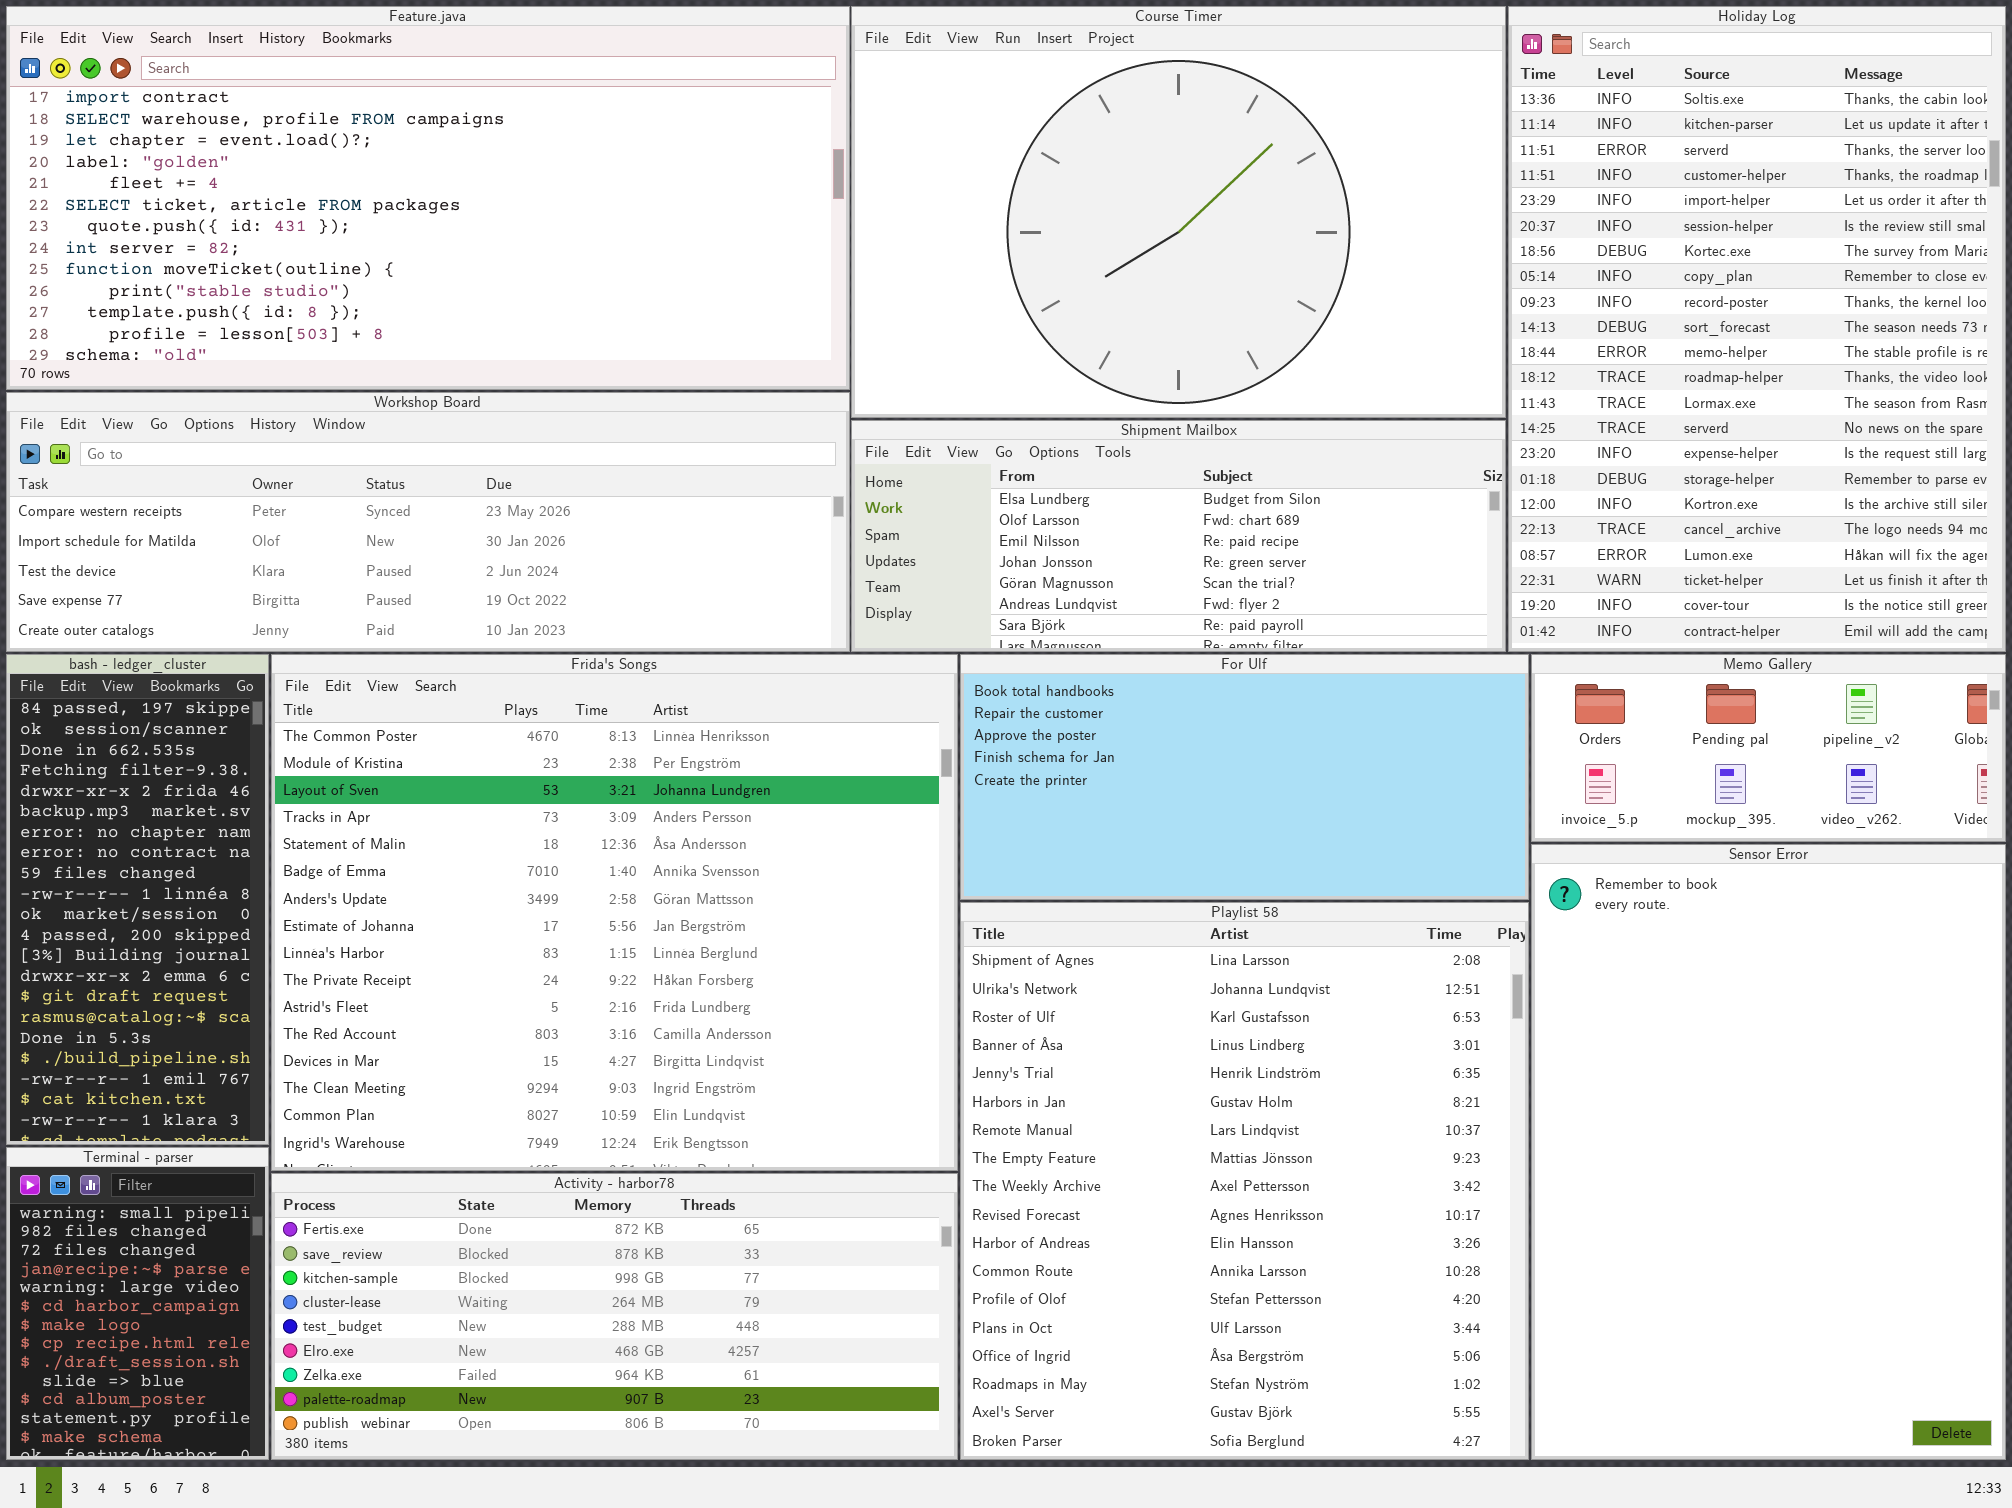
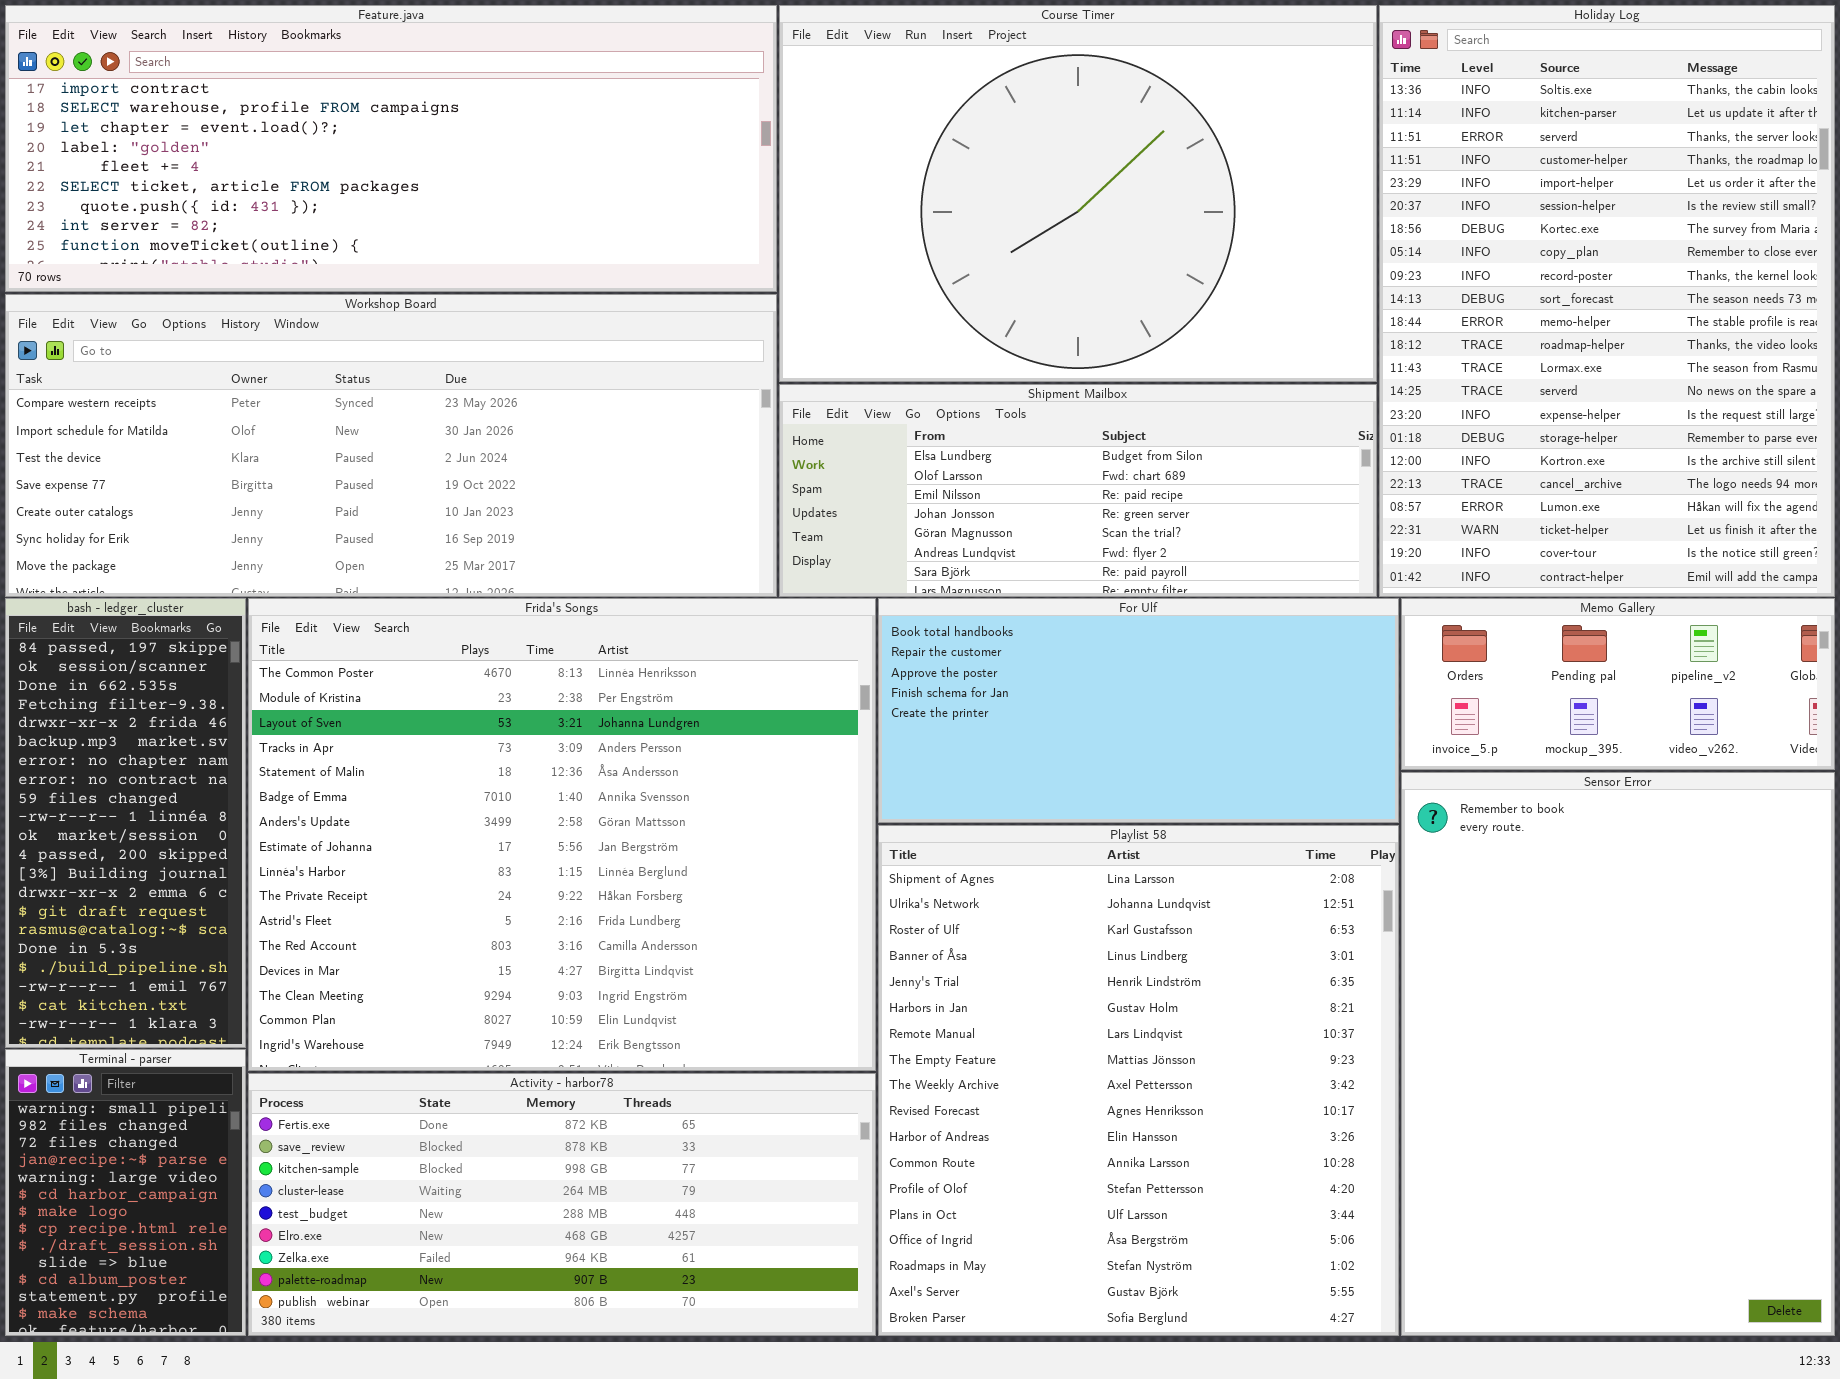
Feature.java: [6,6,850,390] -> [5,5,777,292], resized
Workshop Board: [6,392,850,652] -> [5,294,777,597], resized

